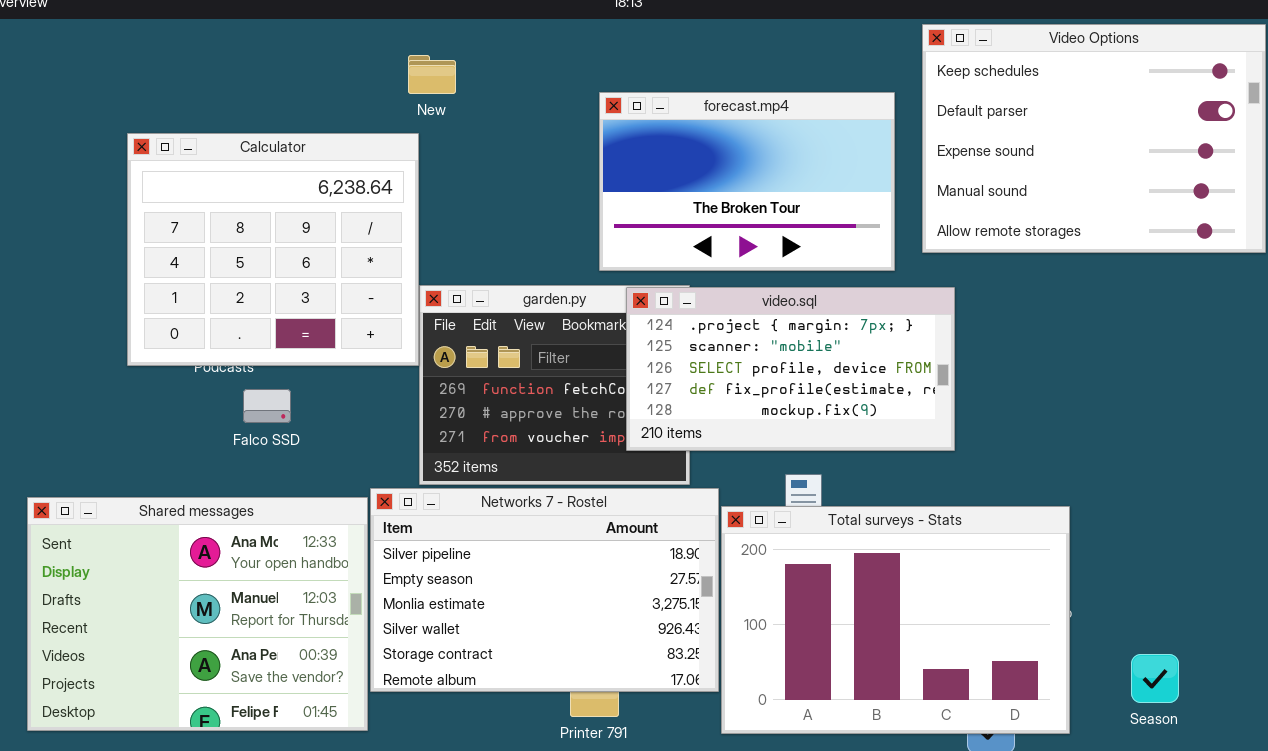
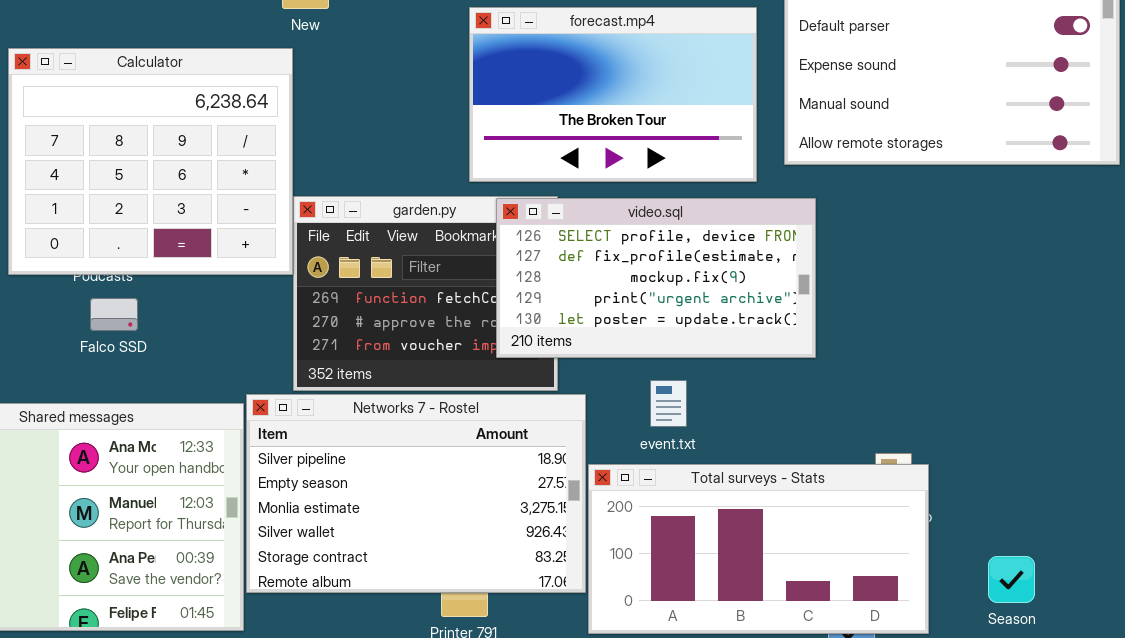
video.sql: [626,287,955,451] -> [496,198,816,358], scrolled down 2 rows
Falco SSD: [243,389,291,423] -> [90,298,138,331], moved
Total surveys - Stats: [721,506,1070,734] -> [588,464,929,634], resized

